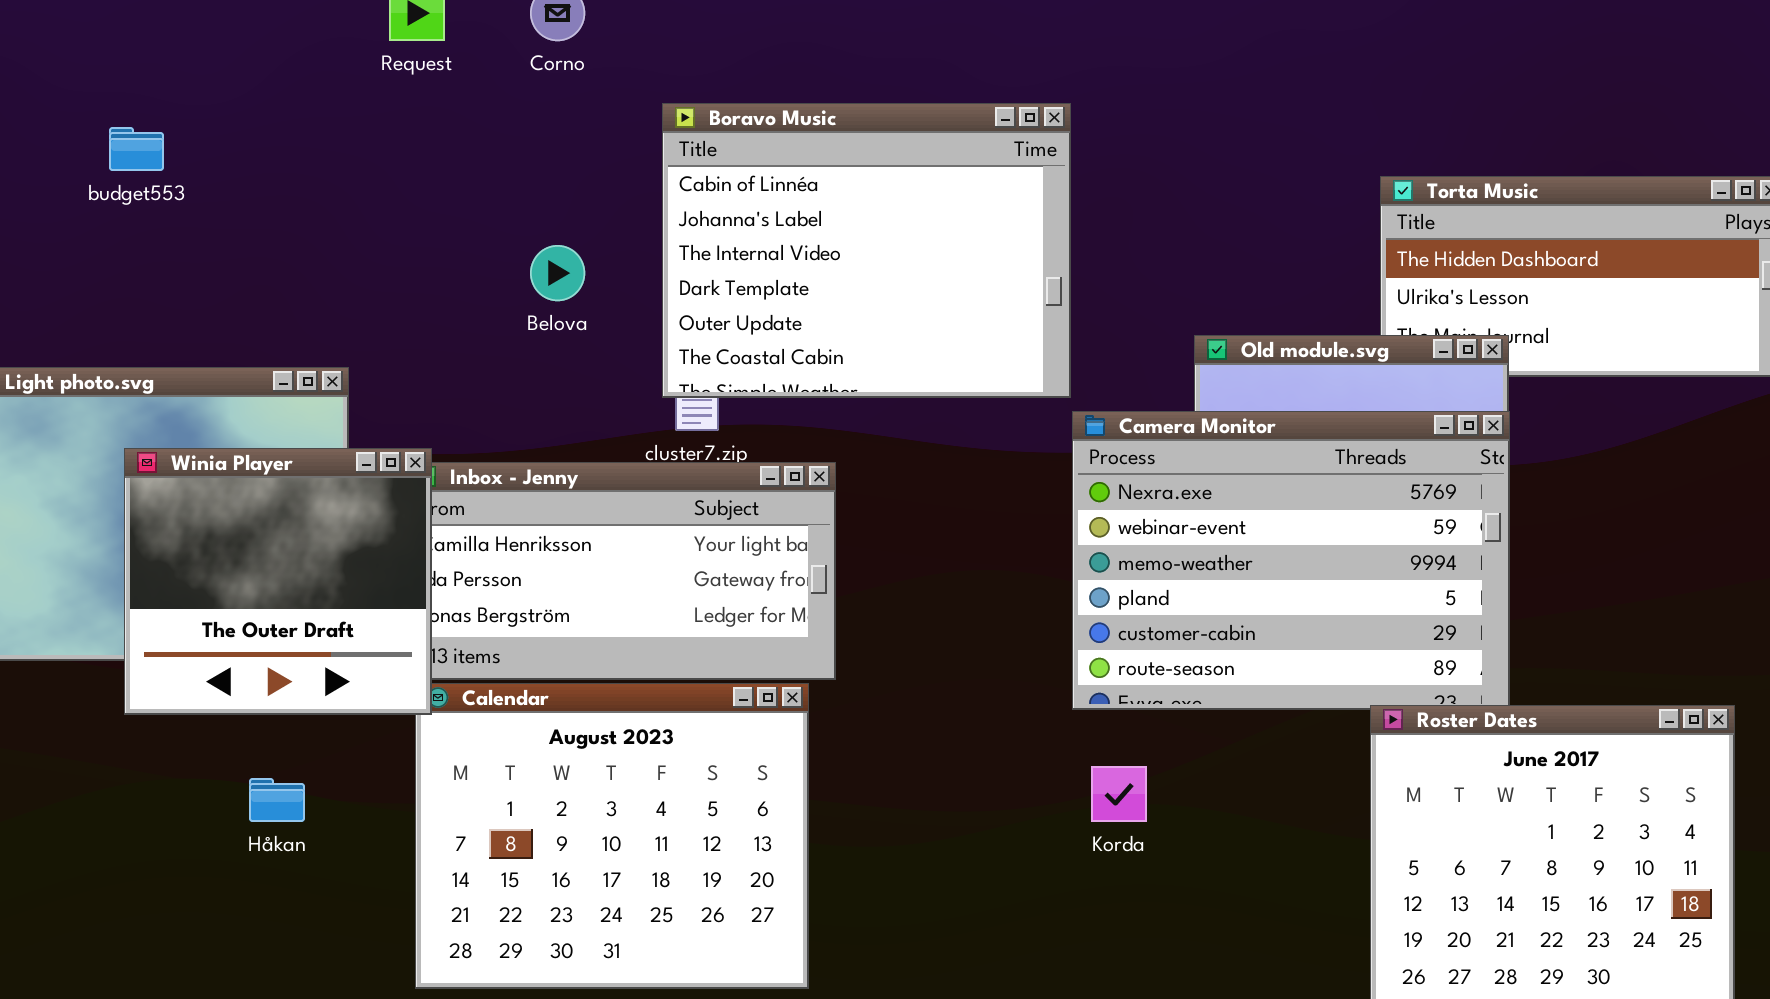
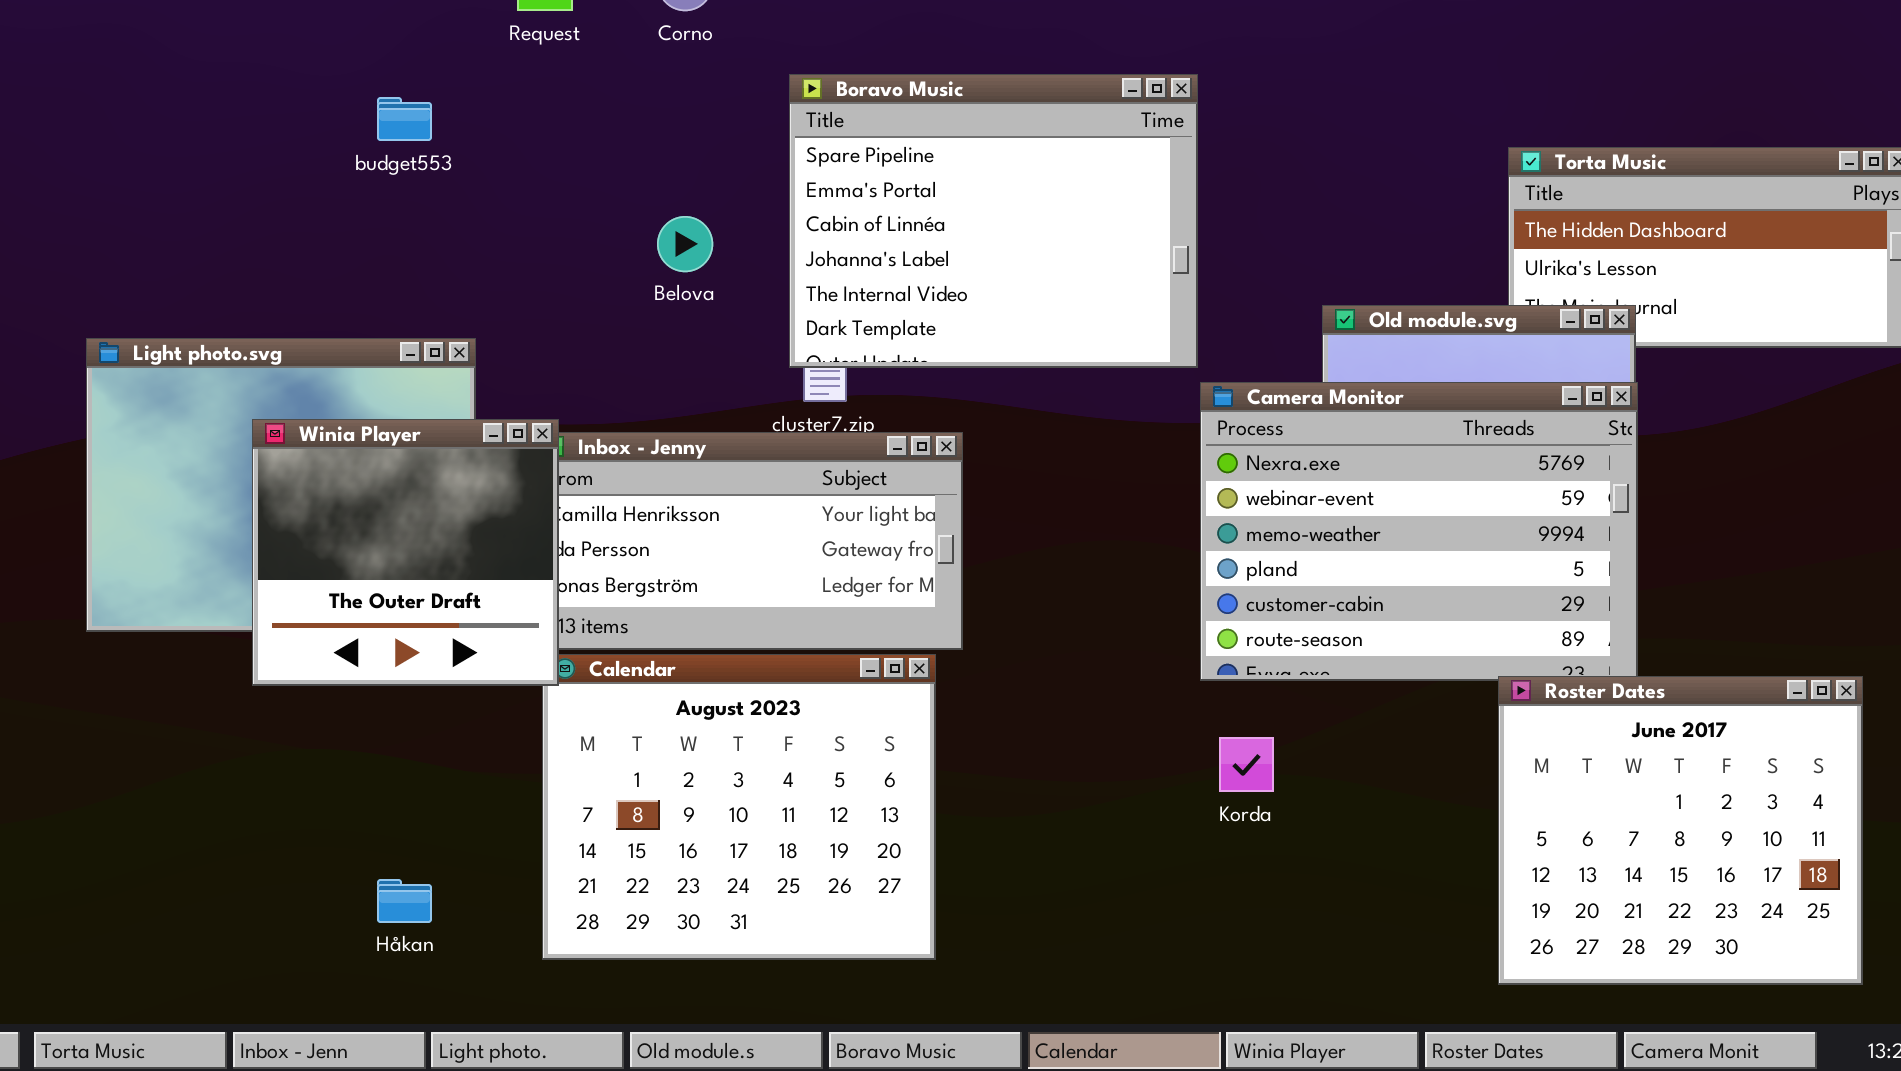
Boravo Music: [662,103,1071,398] -> [789,74,1198,368], scrolled up 2 rows
budget553: [109,127,164,171] -> [377,97,432,141], moved
Håkan: [249,778,305,822] -> [377,879,432,923], moved

